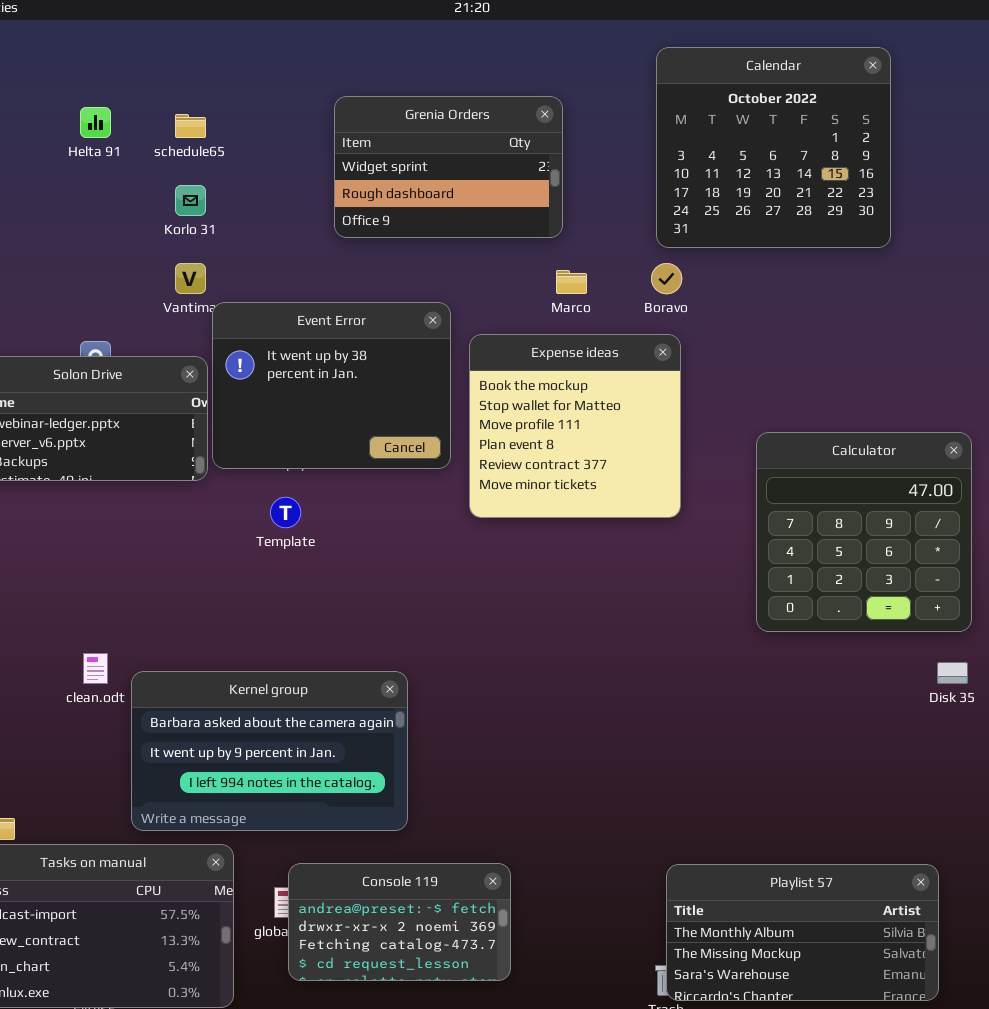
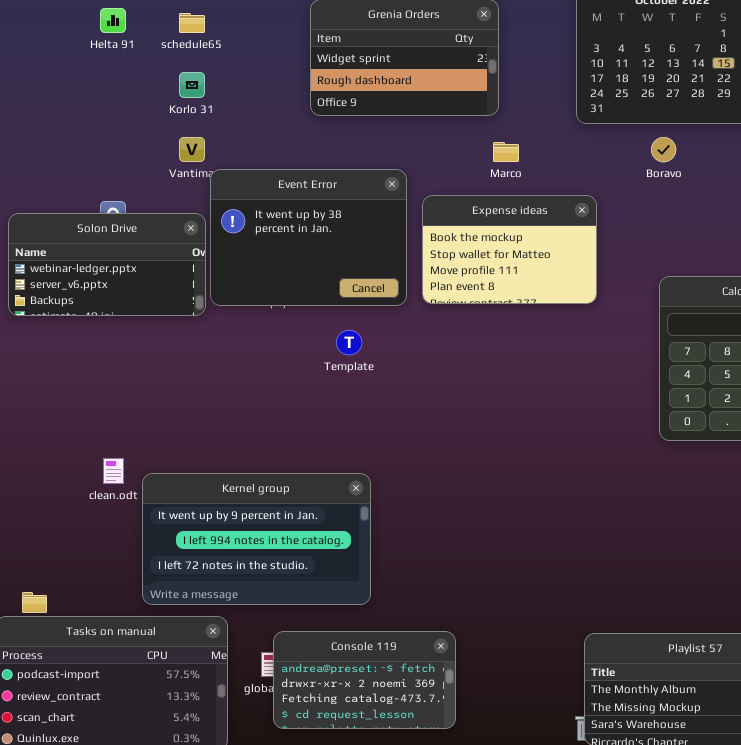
Boravo: [651,263,682,294] -> [651,137,676,162], moved
Expense ideas: [469,334,681,518] -> [422,195,597,304], resized
Template: [270,497,301,528] -> [336,330,362,355], moved
Kernel group: [131,671,408,831] -> [142,473,371,605], scrolled down 1 row

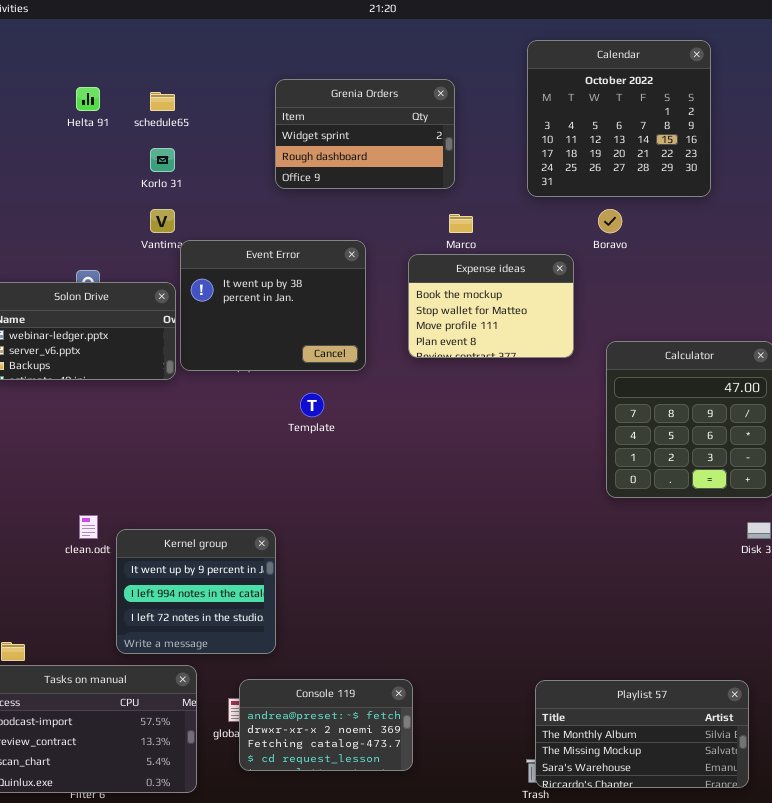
Expense ideas: [422,195,597,304] -> [408,254,574,358], moved
Kernel group: [142,473,371,605] -> [116,529,276,654], resized

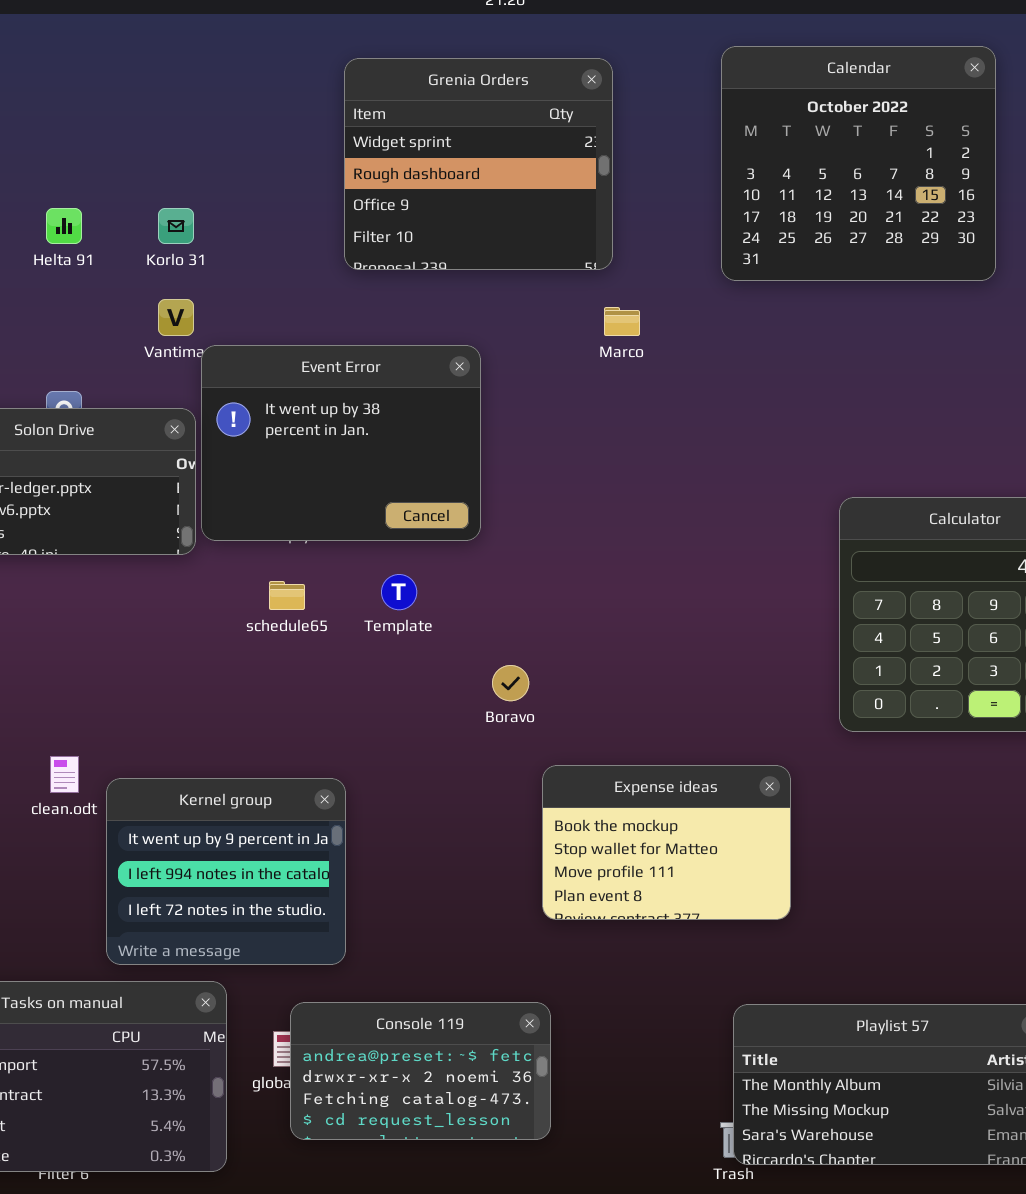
Grenia Orders: [275,79,455,189] -> [344,58,613,270], resized
Helta 91: [76,87,100,111] -> [46,208,82,244], moved
schedule65: [150,92,175,111] -> [269,581,305,610], moved
Boravo: [598,209,622,233] -> [492,665,529,701], moved
Expense ideas: [408,254,574,358] -> [542,765,791,920], moved

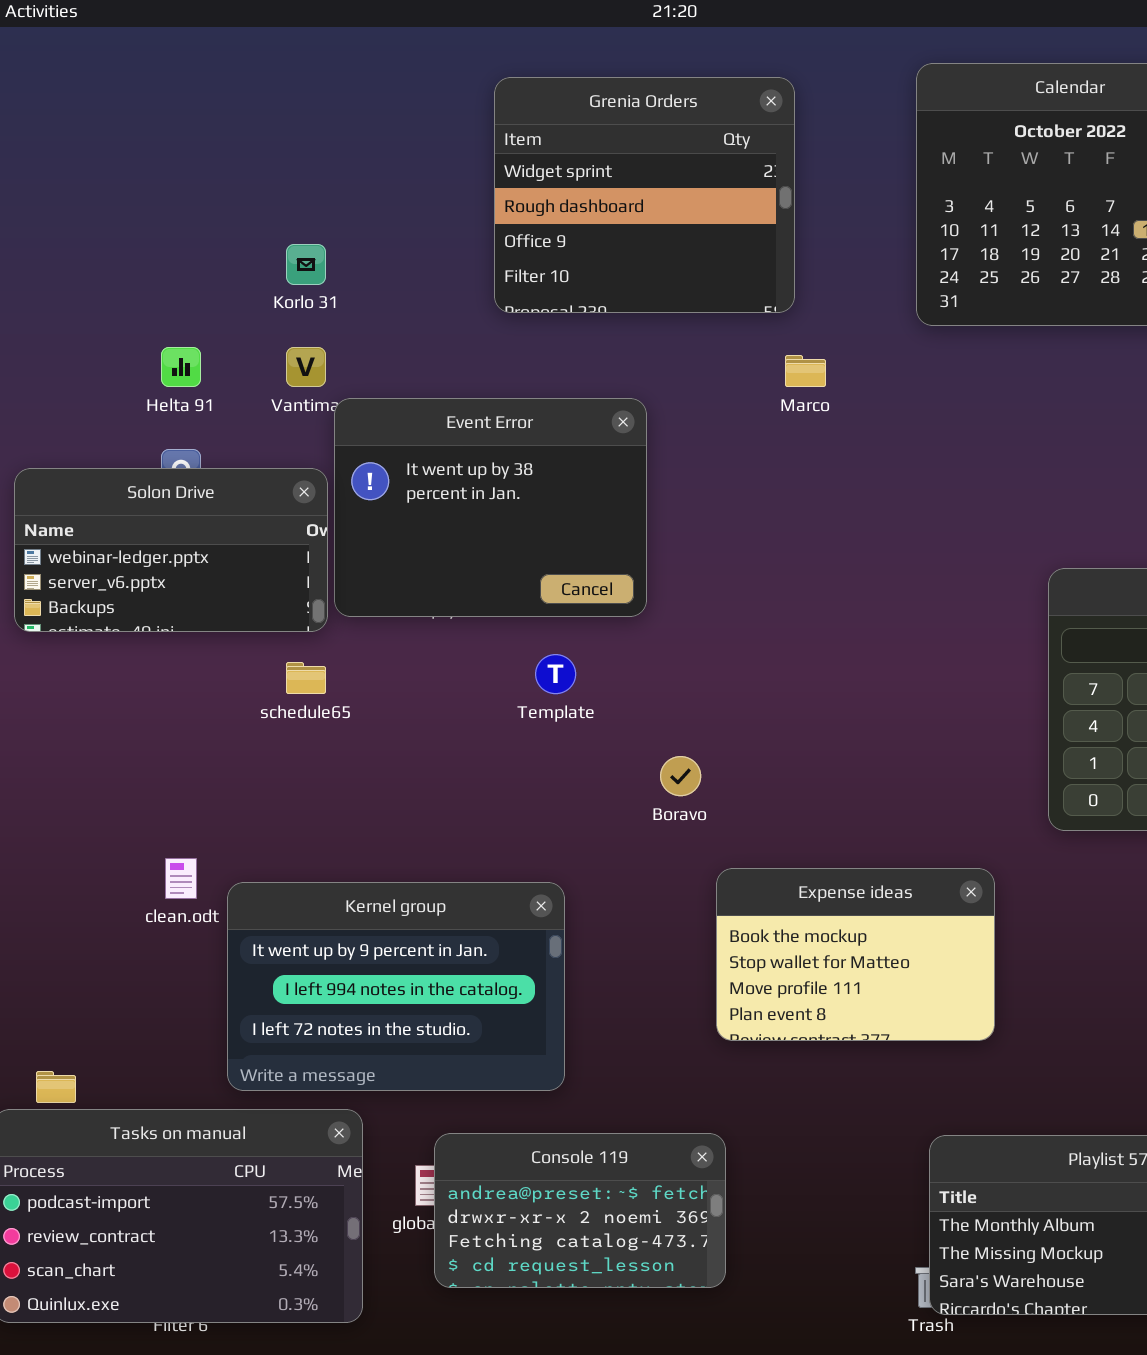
Helta 91: [46,208,82,244] -> [161,347,201,387], moved
schedule65: [269,581,305,610] -> [286,662,326,694], moved
Kernel group: [106,778,346,965] -> [227,882,565,1091], resized

